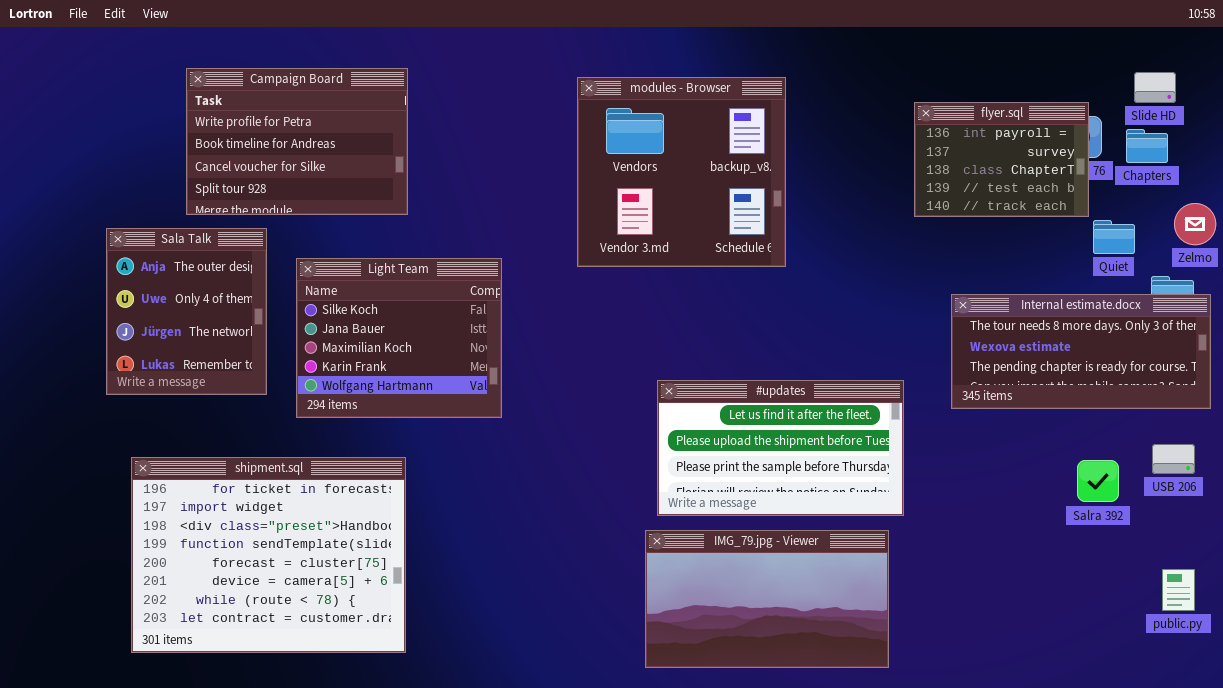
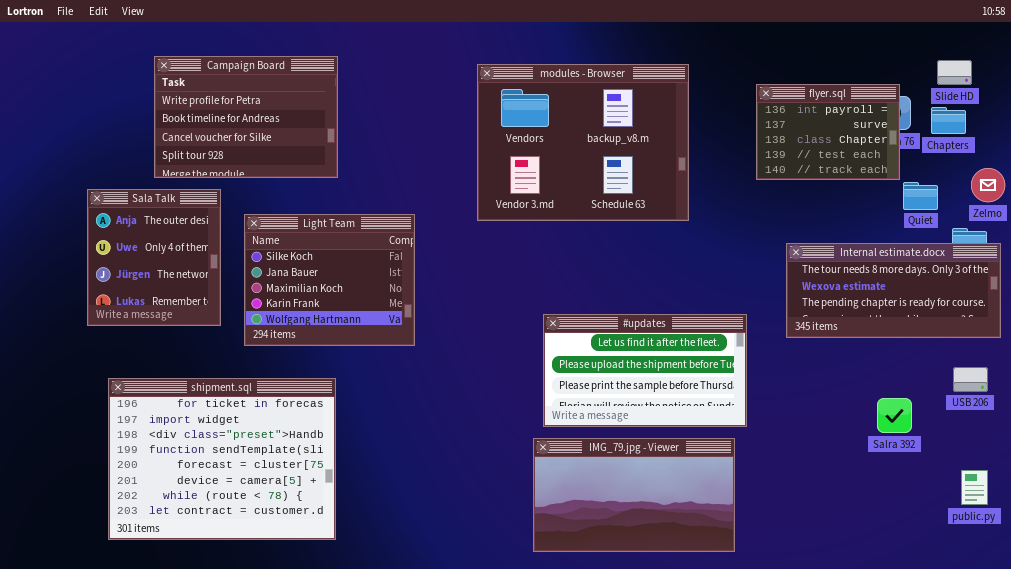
modules - Browser: [577,77,786,267] -> [477,64,689,221], resized
Salra 392: [1077,460,1119,502] -> [877,398,912,433], moved

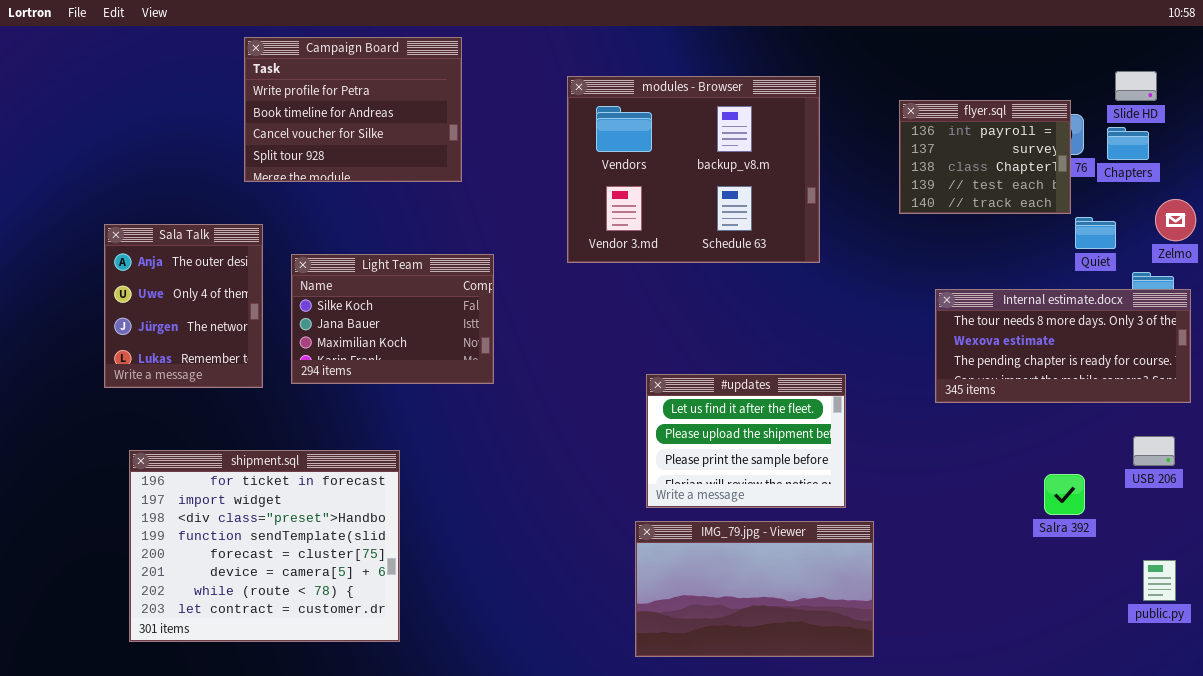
Campaign Board: [154,56,338,178] -> [244,37,462,182], moved
Light Team: [244,214,415,346] -> [291,254,494,384], resized
#updates: [543,314,747,427] -> [646,374,846,508], resized

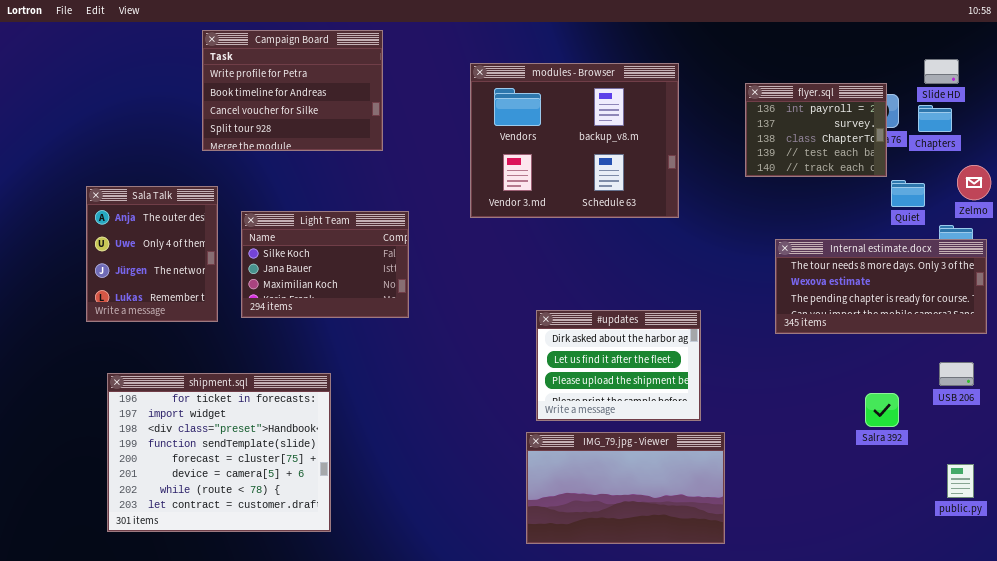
#updates: [646,374,846,508] -> [536,310,701,421], scrolled up 1 row

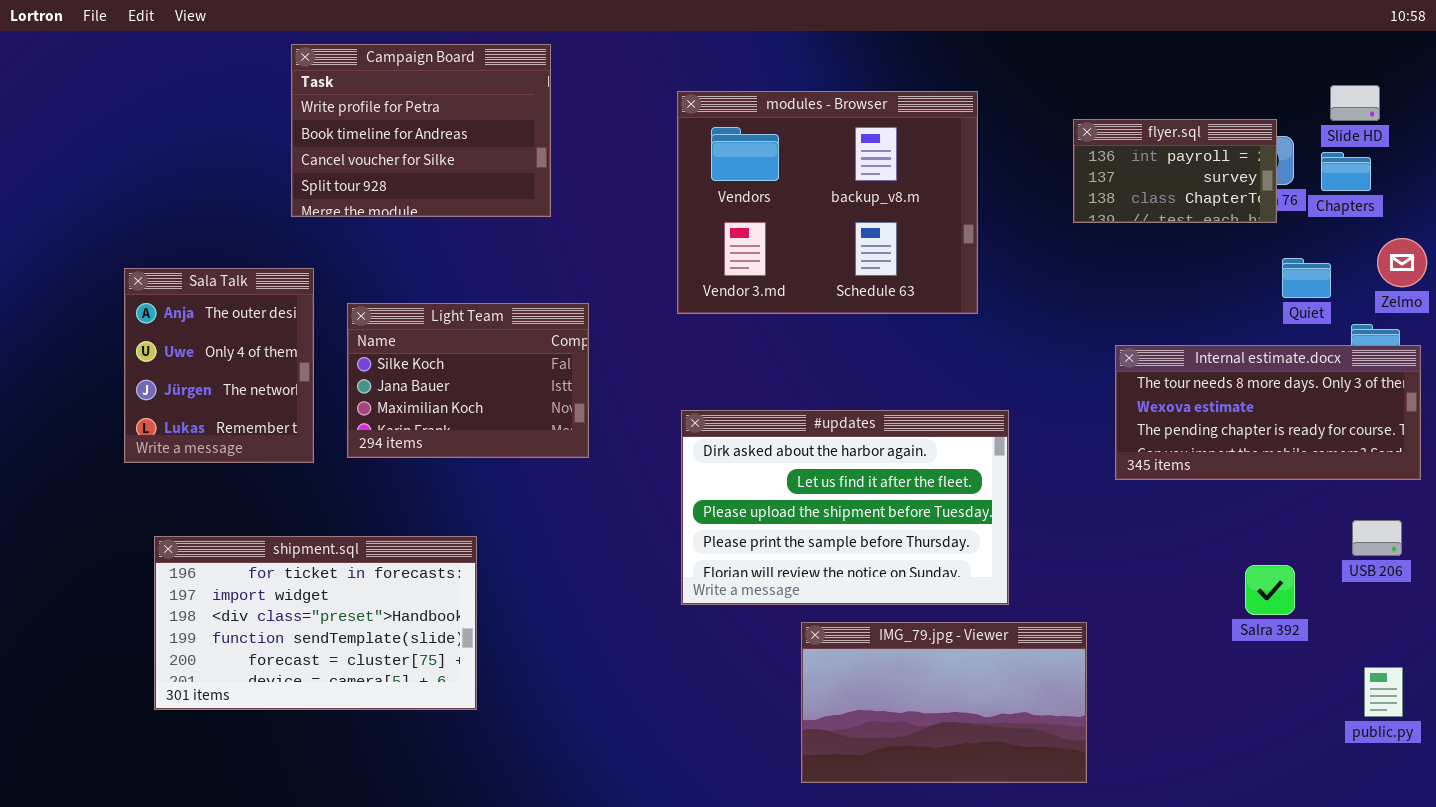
flyer.sql: [745,83,887,177] -> [1073,119,1277,223], resized
#updates: [536,310,701,421] -> [681,410,1009,605], resized
shipment.sql: [107,373,331,532] -> [154,536,477,710], resized
IMG_79.jpg - Viewer: [526,432,725,544] -> [801,622,1087,783], moved

